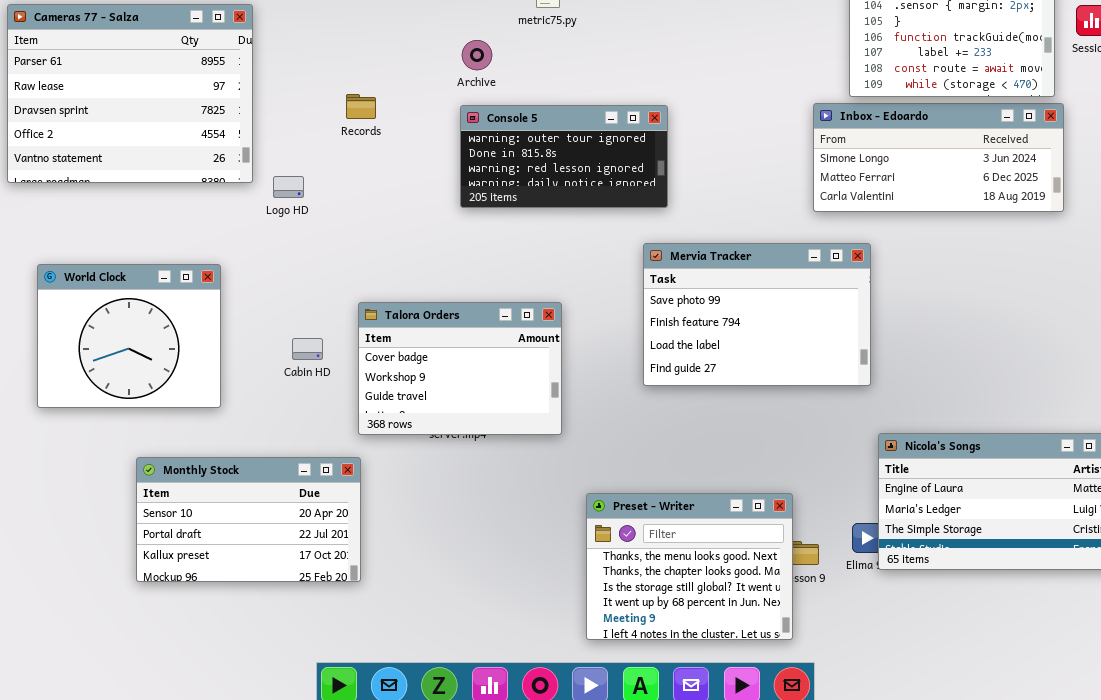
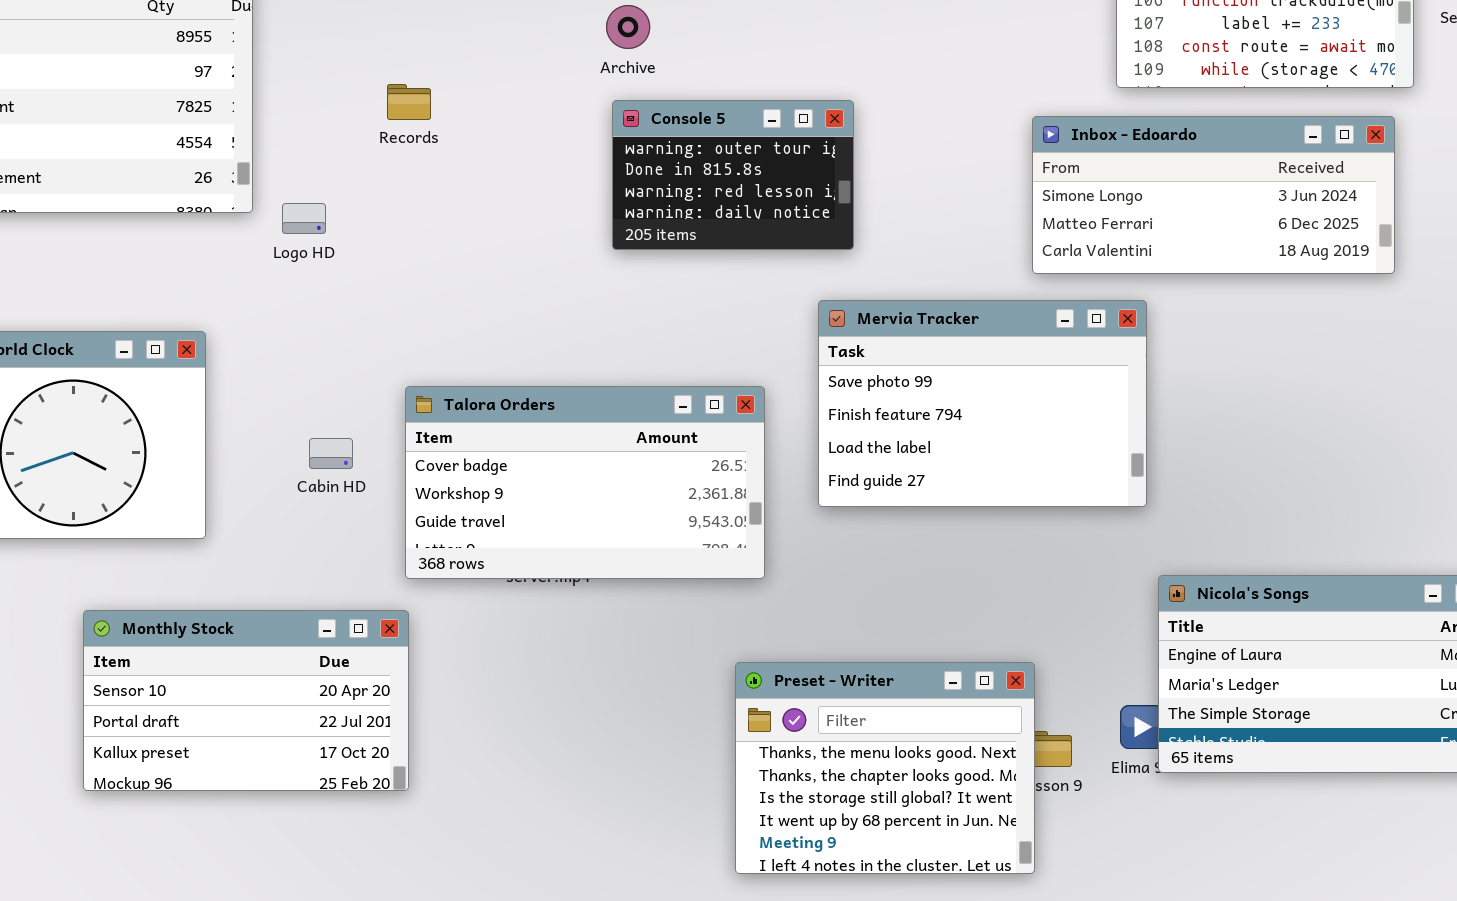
Archive: [462,40,492,70] -> [606,5,650,49], moved
Inbox - Edoardo: [813,103,1064,212] -> [1032,116,1395,274], moved
Console 5: [460,105,668,208] -> [612,100,854,250], resized
Talora Orders: [358,302,562,435] -> [405,386,765,579], resized

